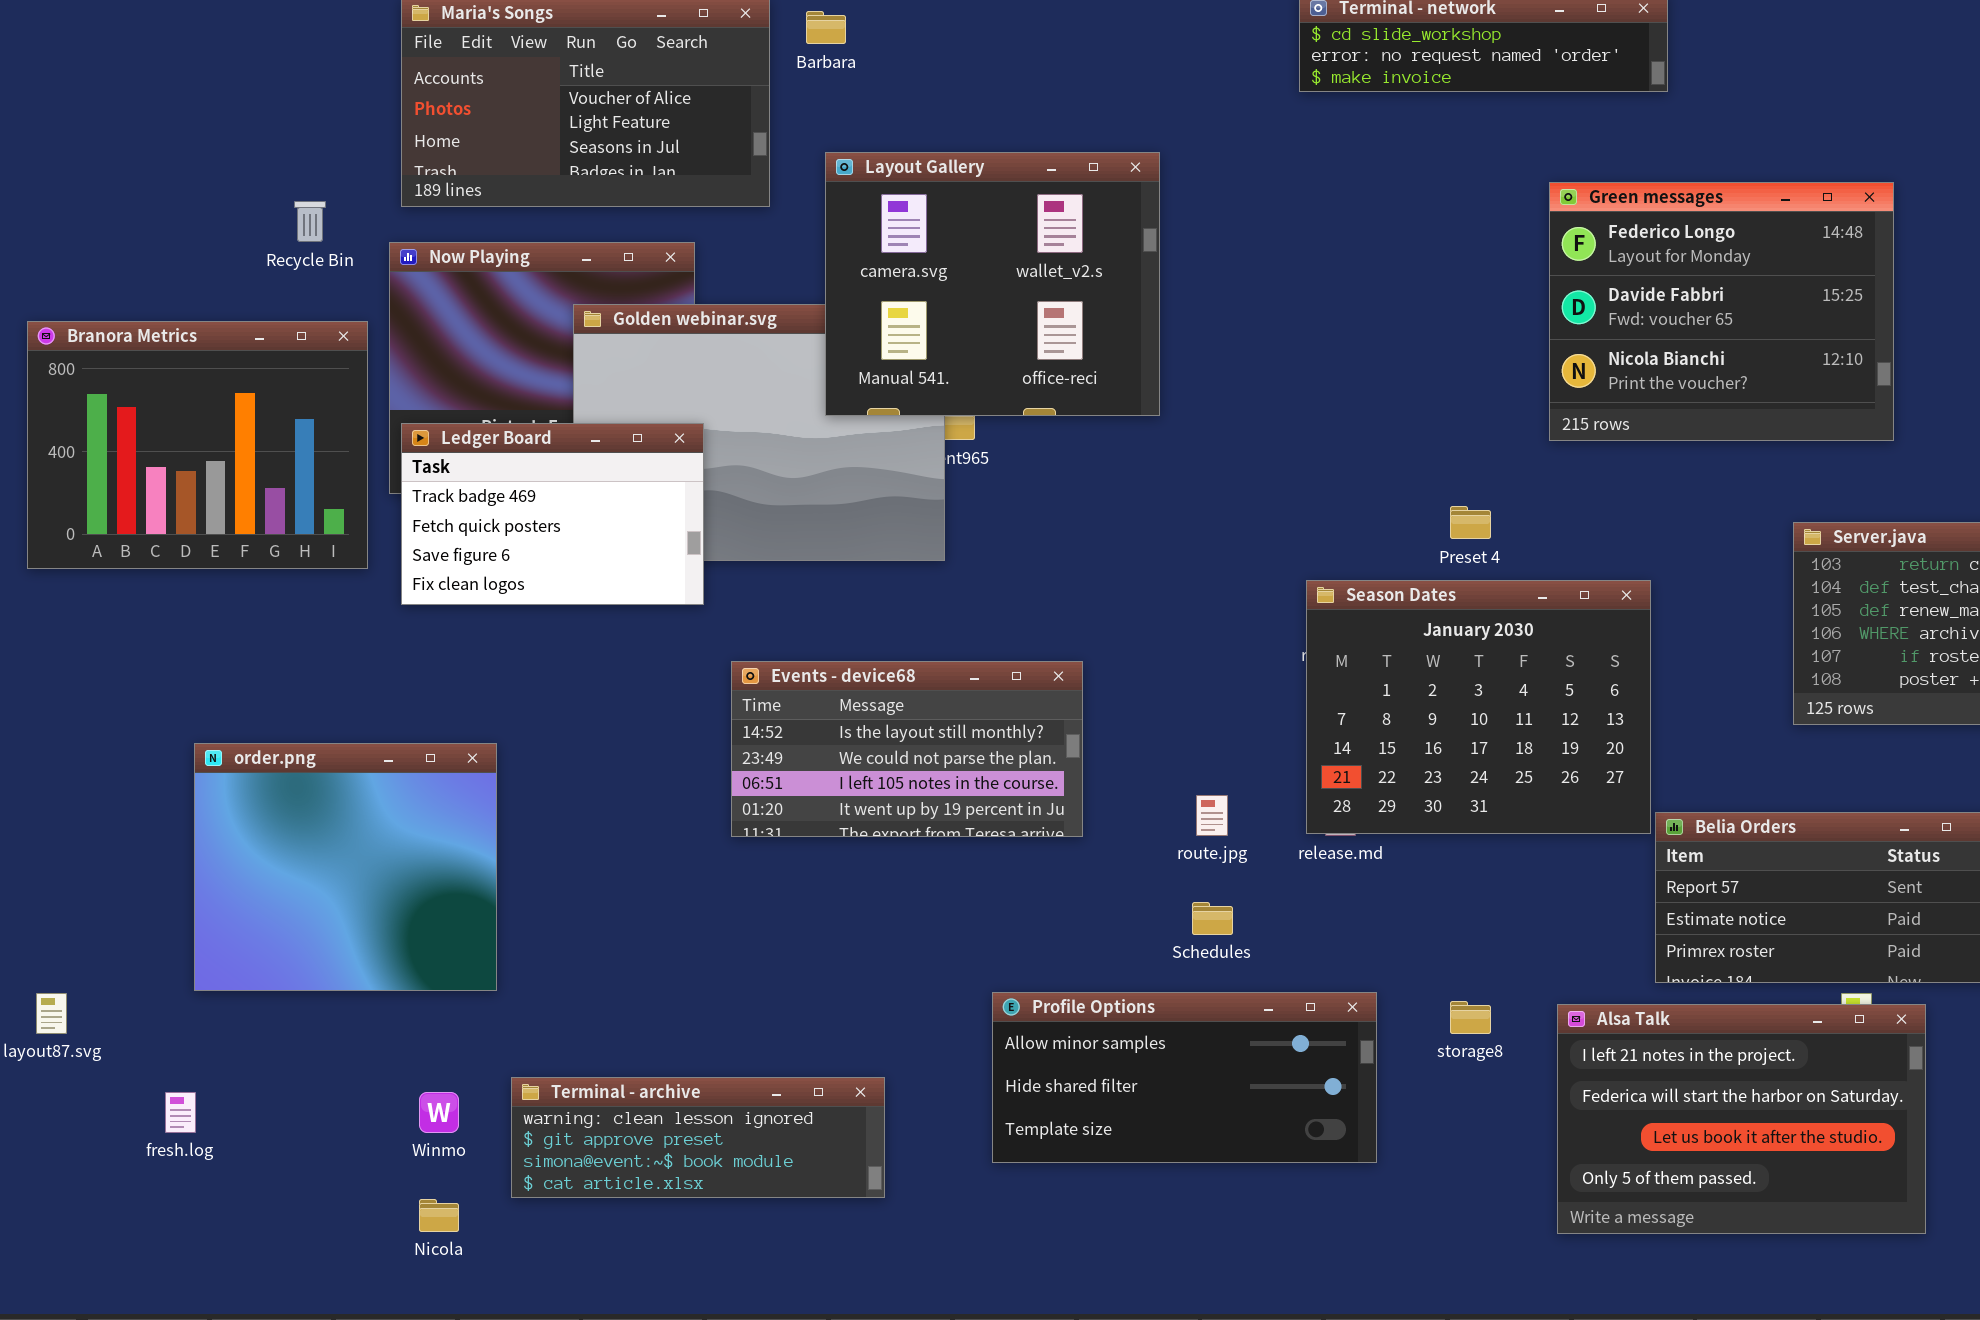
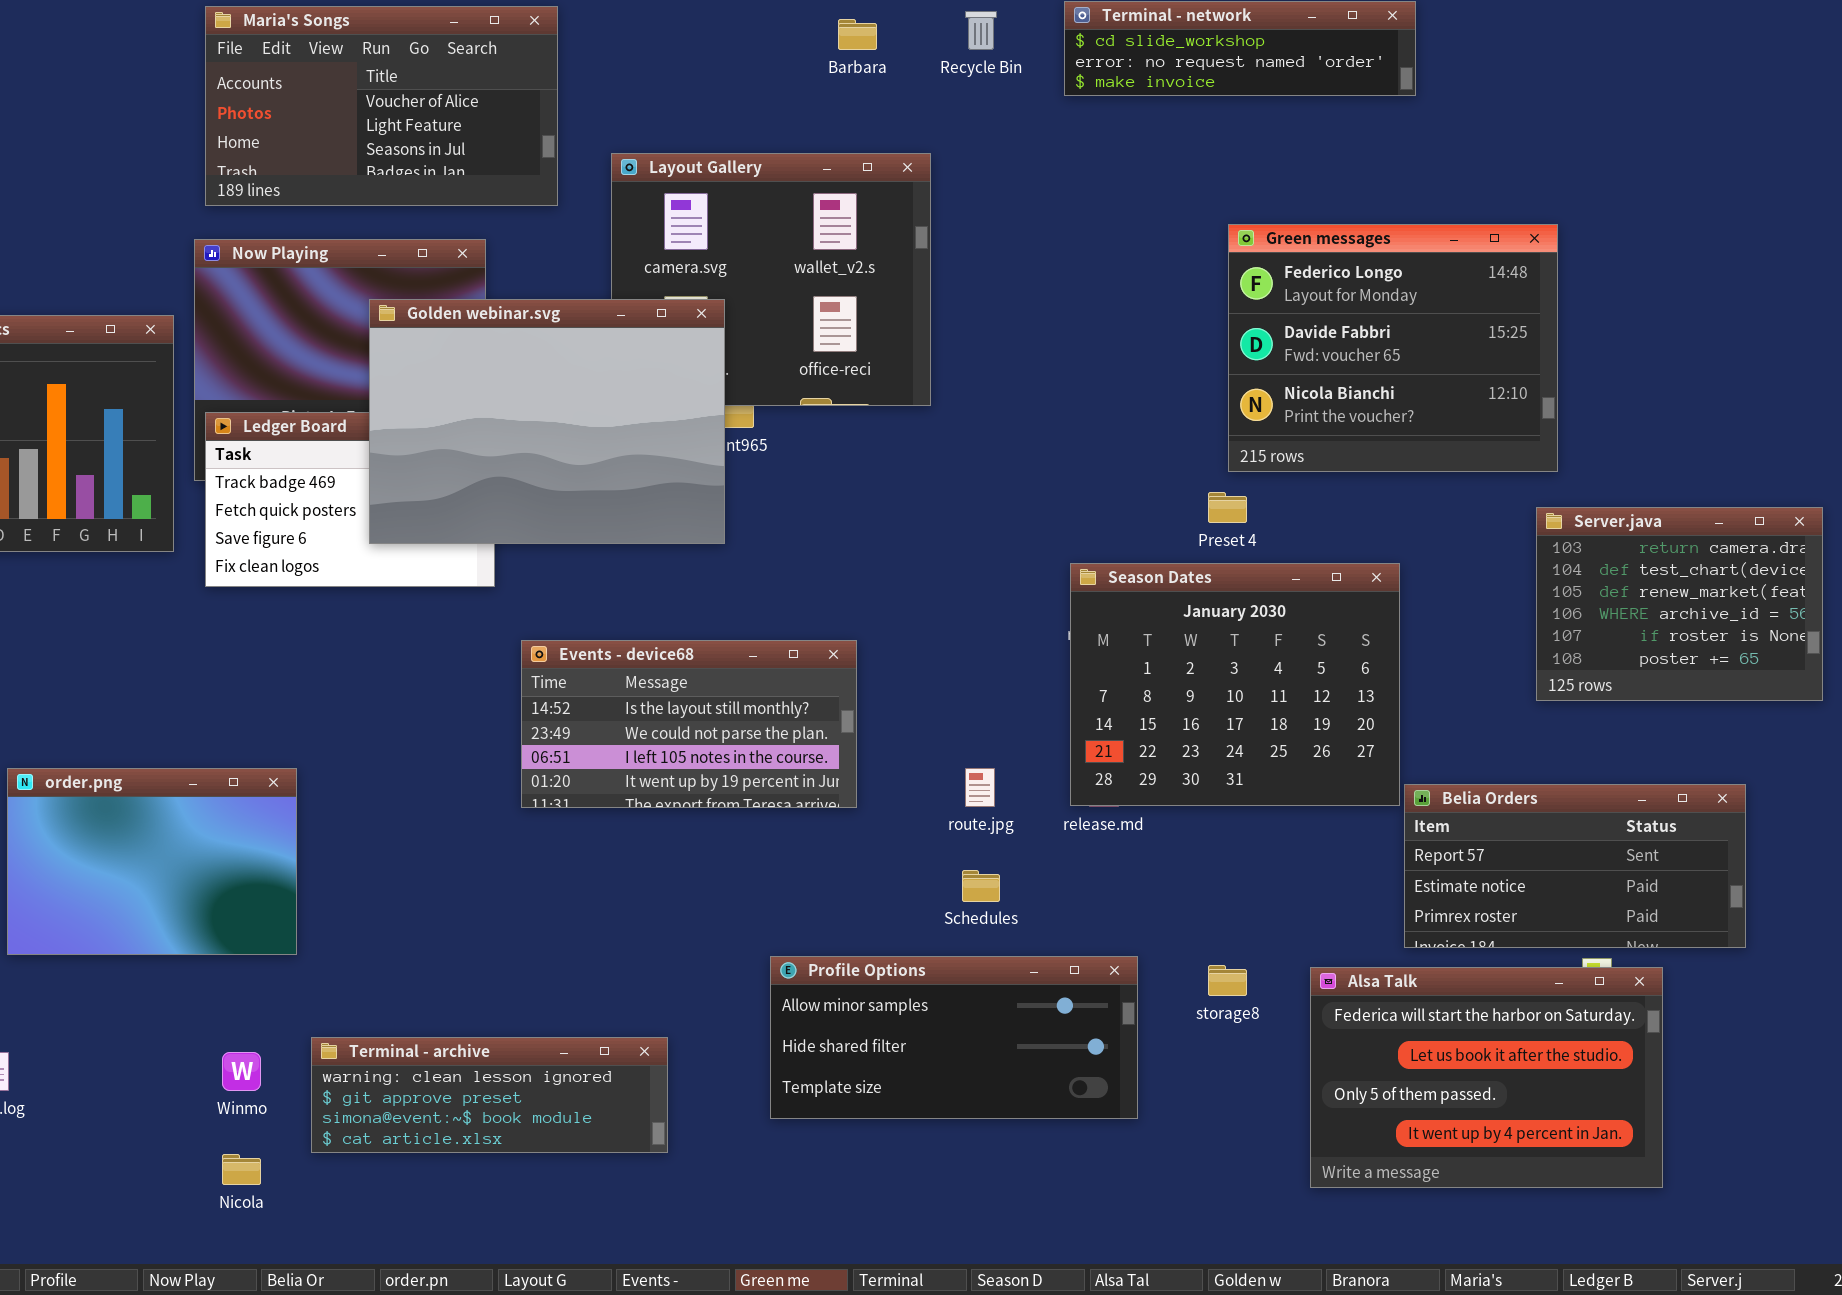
Barbara: [806,11,846,44] -> [838,19,877,50], moved
Green messages: [1549,182,1894,441] -> [1228,224,1558,472], moved
Recycle Bin: [294,201,326,242] -> [965,11,997,50], moved
Golden webinar.svg: [573,304,945,561] -> [369,299,725,544], raised
order.png: [194,743,497,991] -> [7,768,297,955], resized
Alsa Talk: [1557,1004,1926,1234] -> [1310,967,1663,1188], scrolled down 1 row

